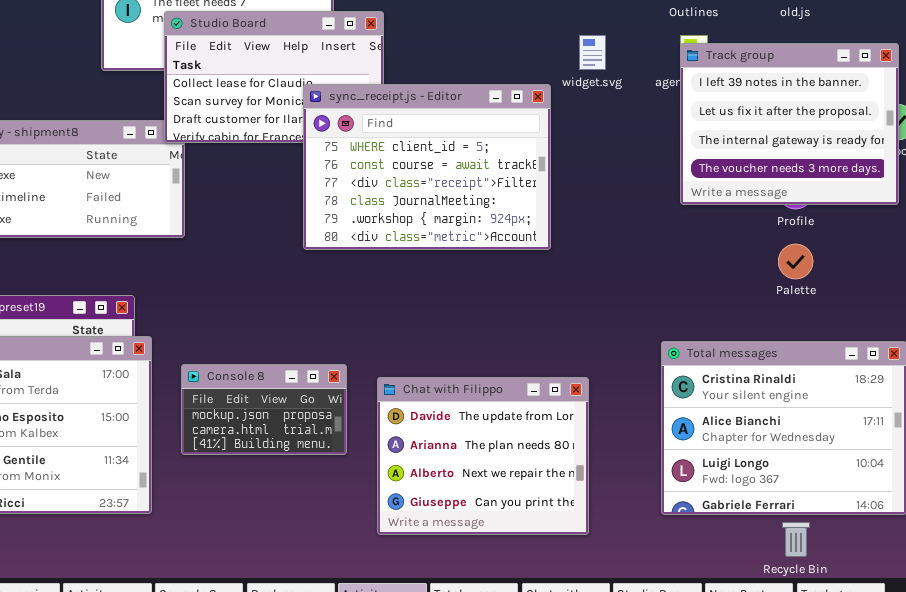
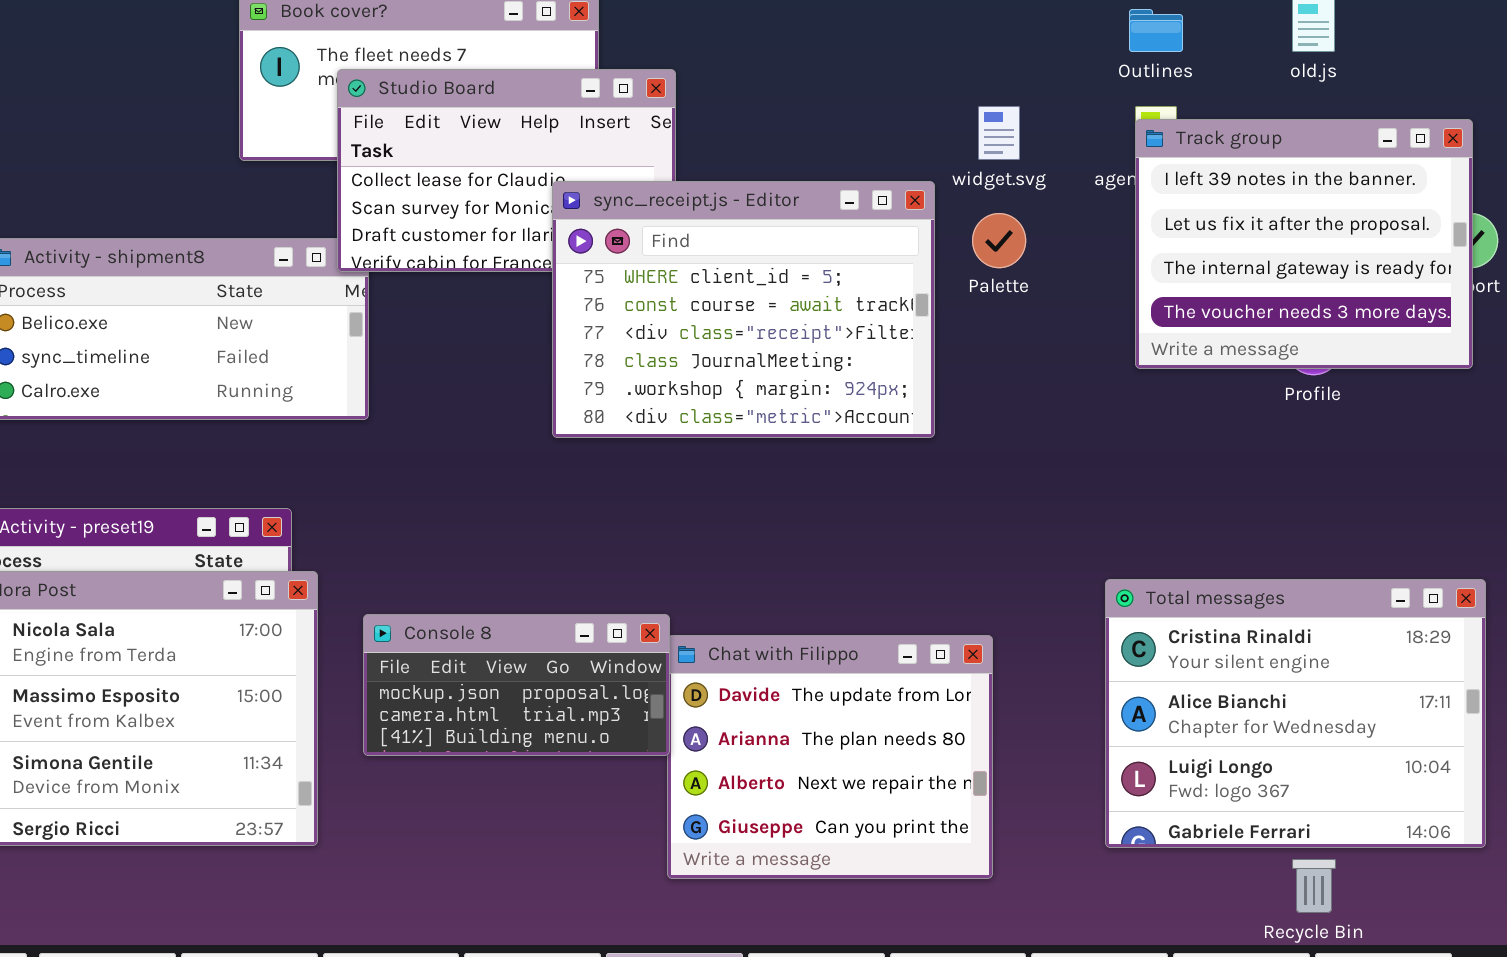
Palette: [778,244,813,279] -> [972,213,1026,268], moved
Console 8: [181,364,347,455] -> [363,614,670,756], resized

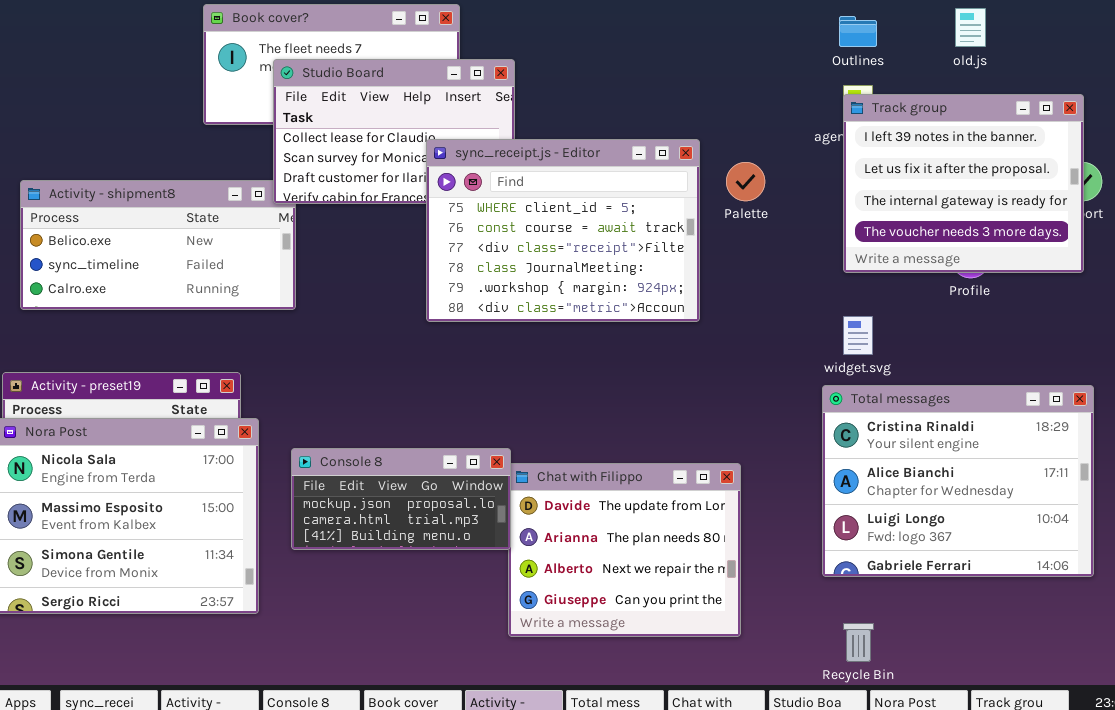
widget.svg: [978,106,1020,160] -> [843,316,873,355], moved
Total messages: [1105,579,1486,848] -> [822,385,1094,577], moved
Recycle Bin: [1292,859,1336,913] -> [843,623,874,662], moved

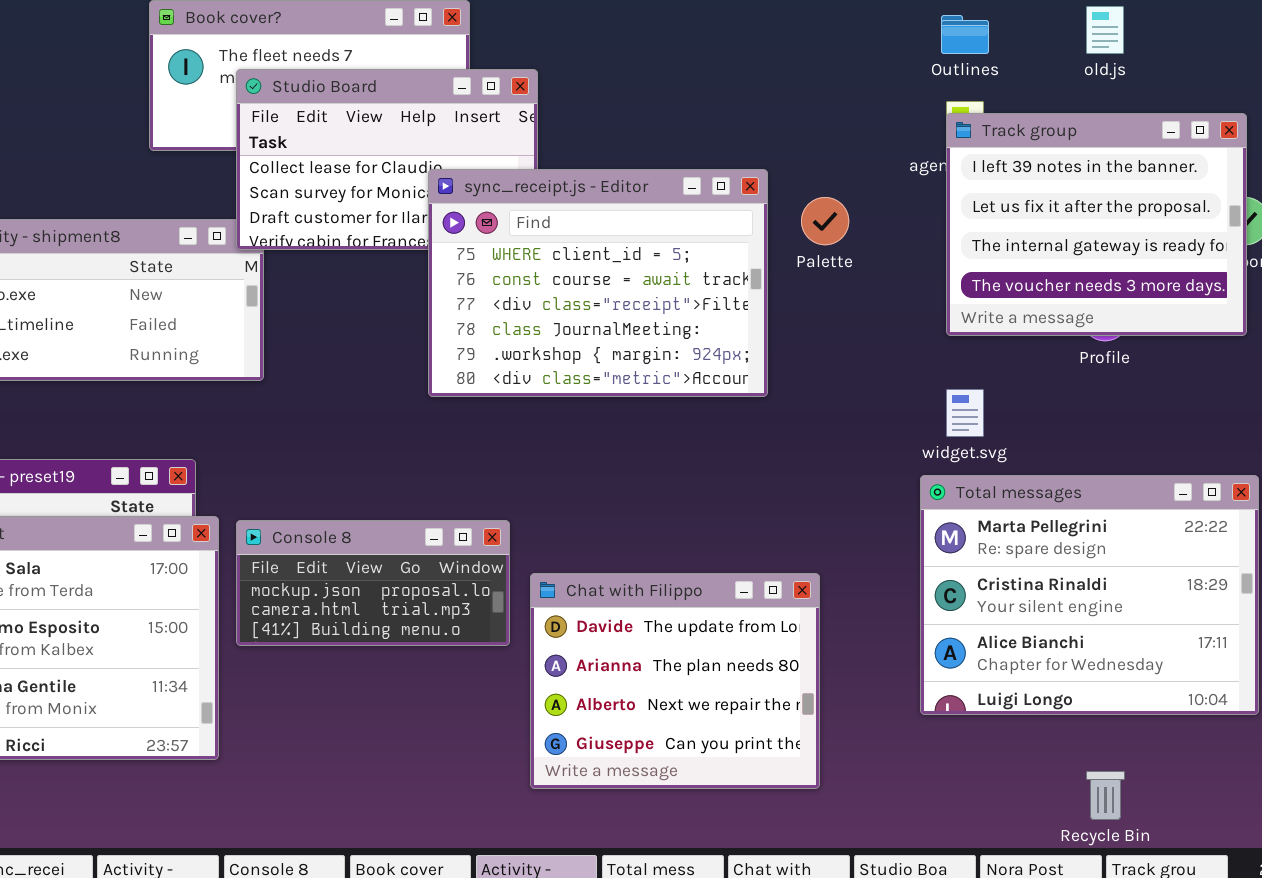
Total messages: [822,385,1094,577] -> [920,475,1259,715], scrolled up 1 row
Console 8: [291,448,511,550] -> [236,520,510,646], moved
Recycle Bin: [843,623,874,662] -> [1086,771,1125,820], moved

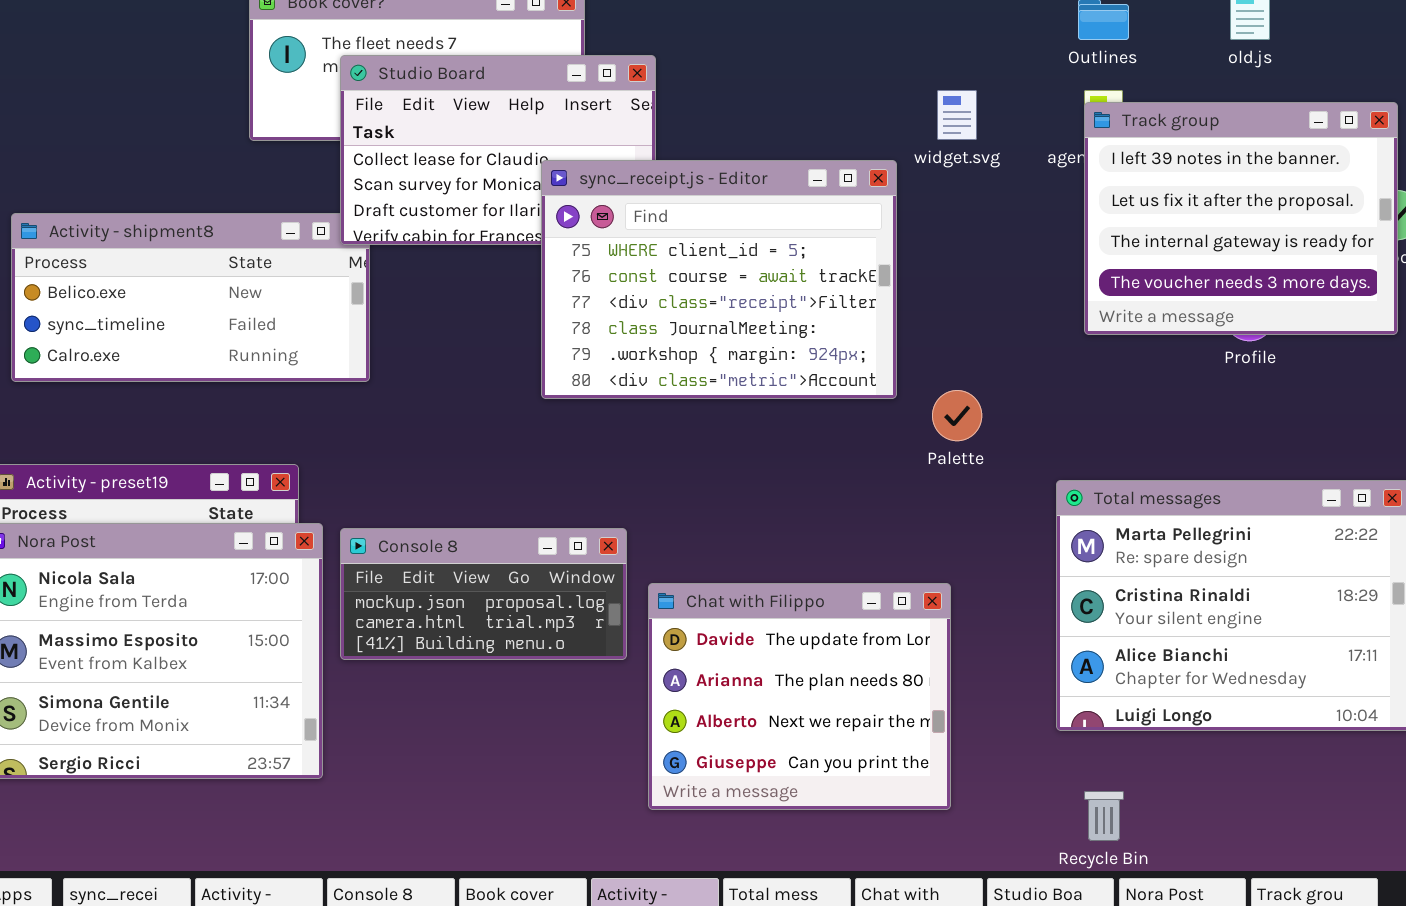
Palette: [801,197,849,245] -> [932,390,982,441], moved
widget.svg: [946,389,984,437] -> [937,90,977,140], moved
Recycle Bin: [1086,771,1125,820] -> [1084,791,1124,841], moved

